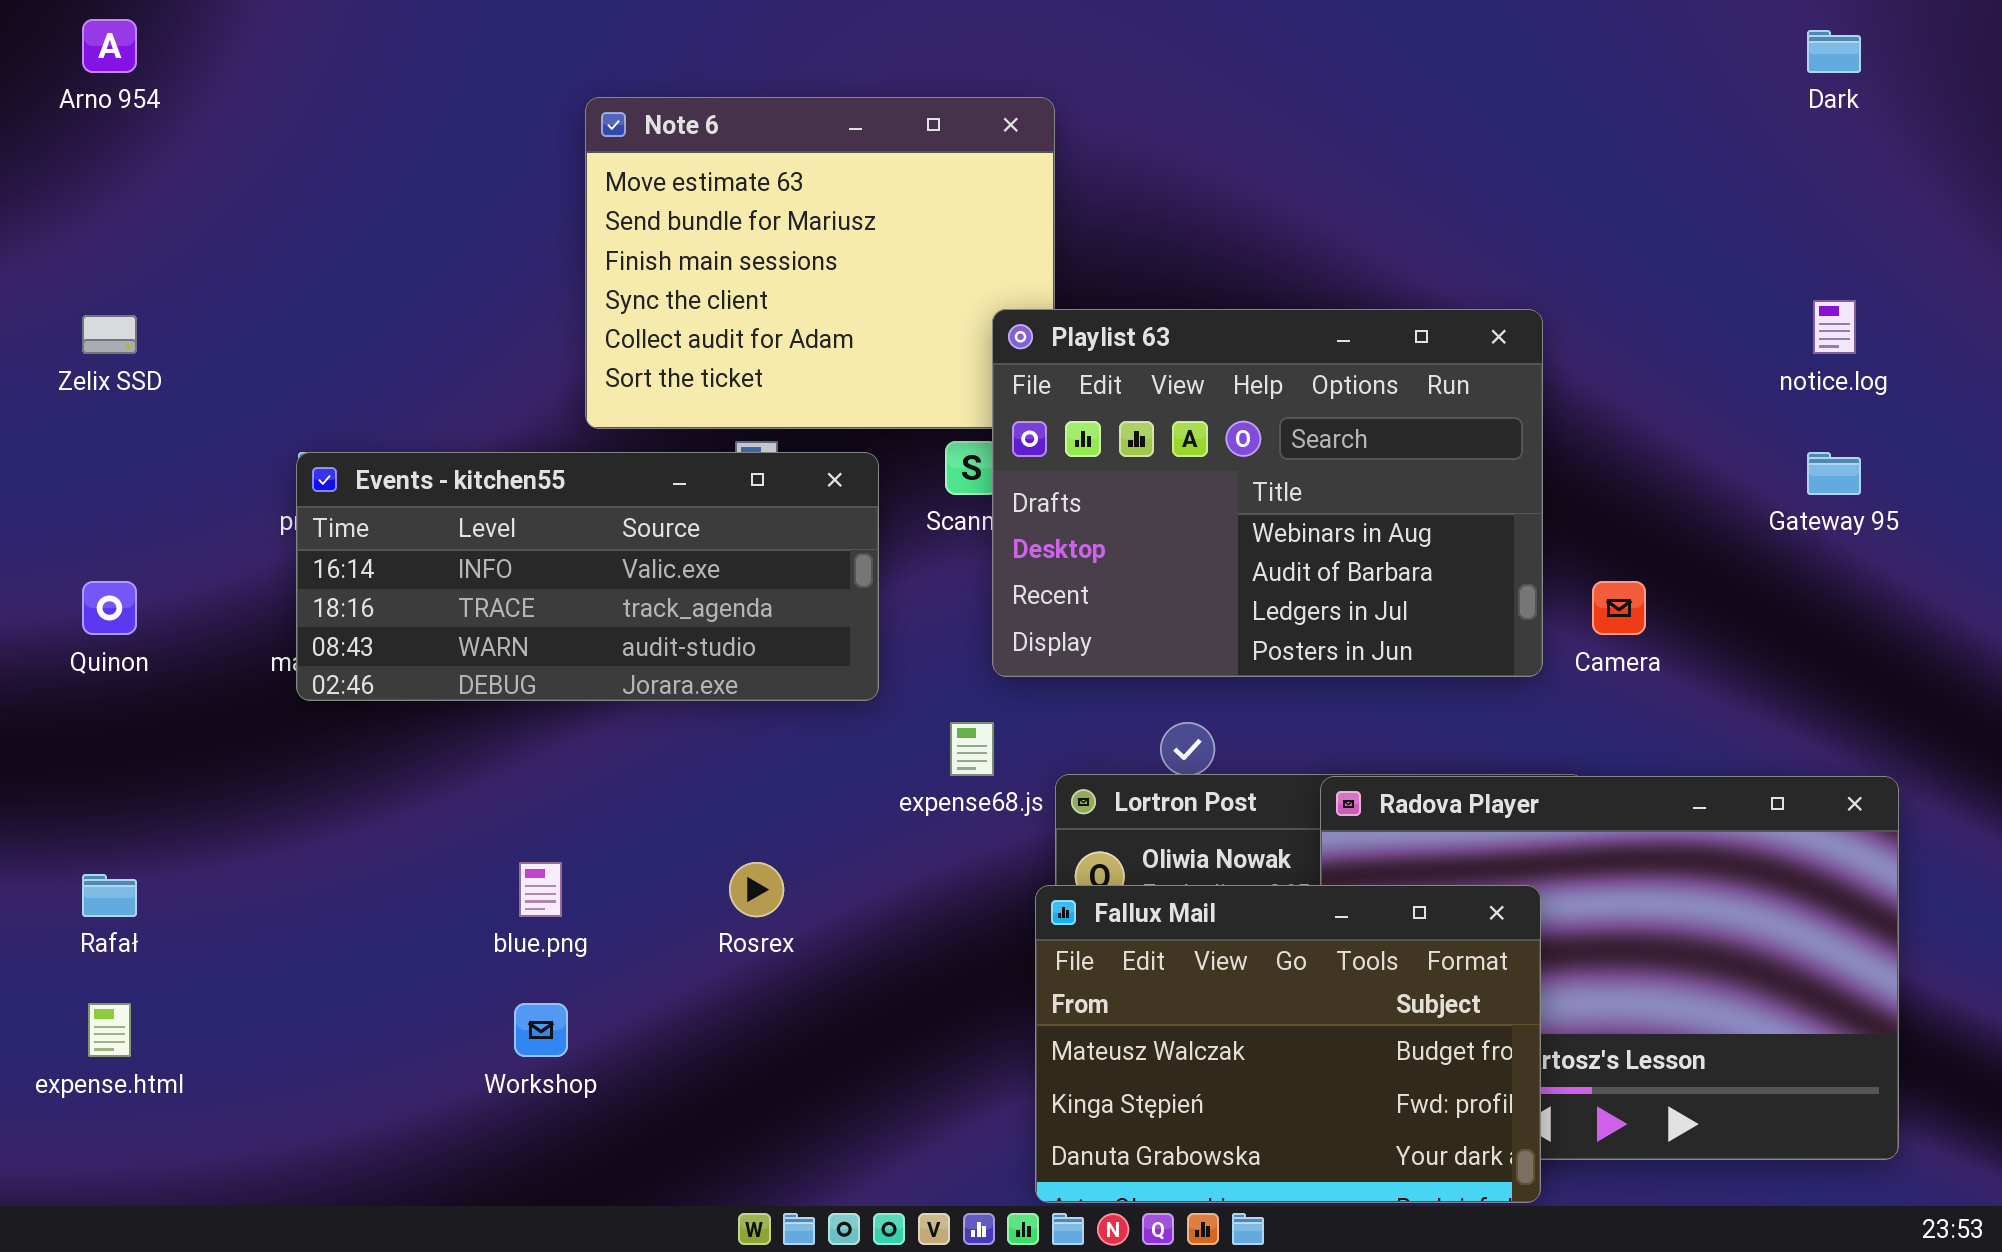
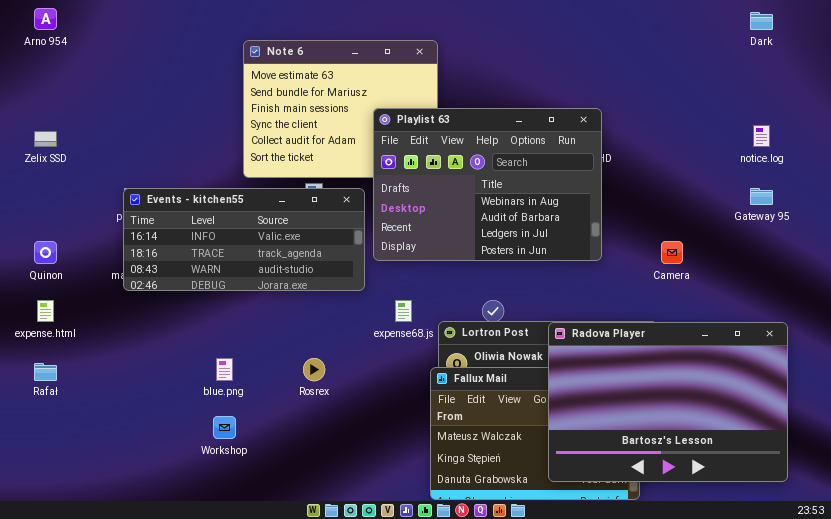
Playlist 63: [992,309,1543,677] -> [373,108,602,261], moved
Radova Player: [1320,776,1899,1160] -> [548,322,788,482], raised
expense.html: [88,1003,131,1057] -> [37,300,54,322], moved

